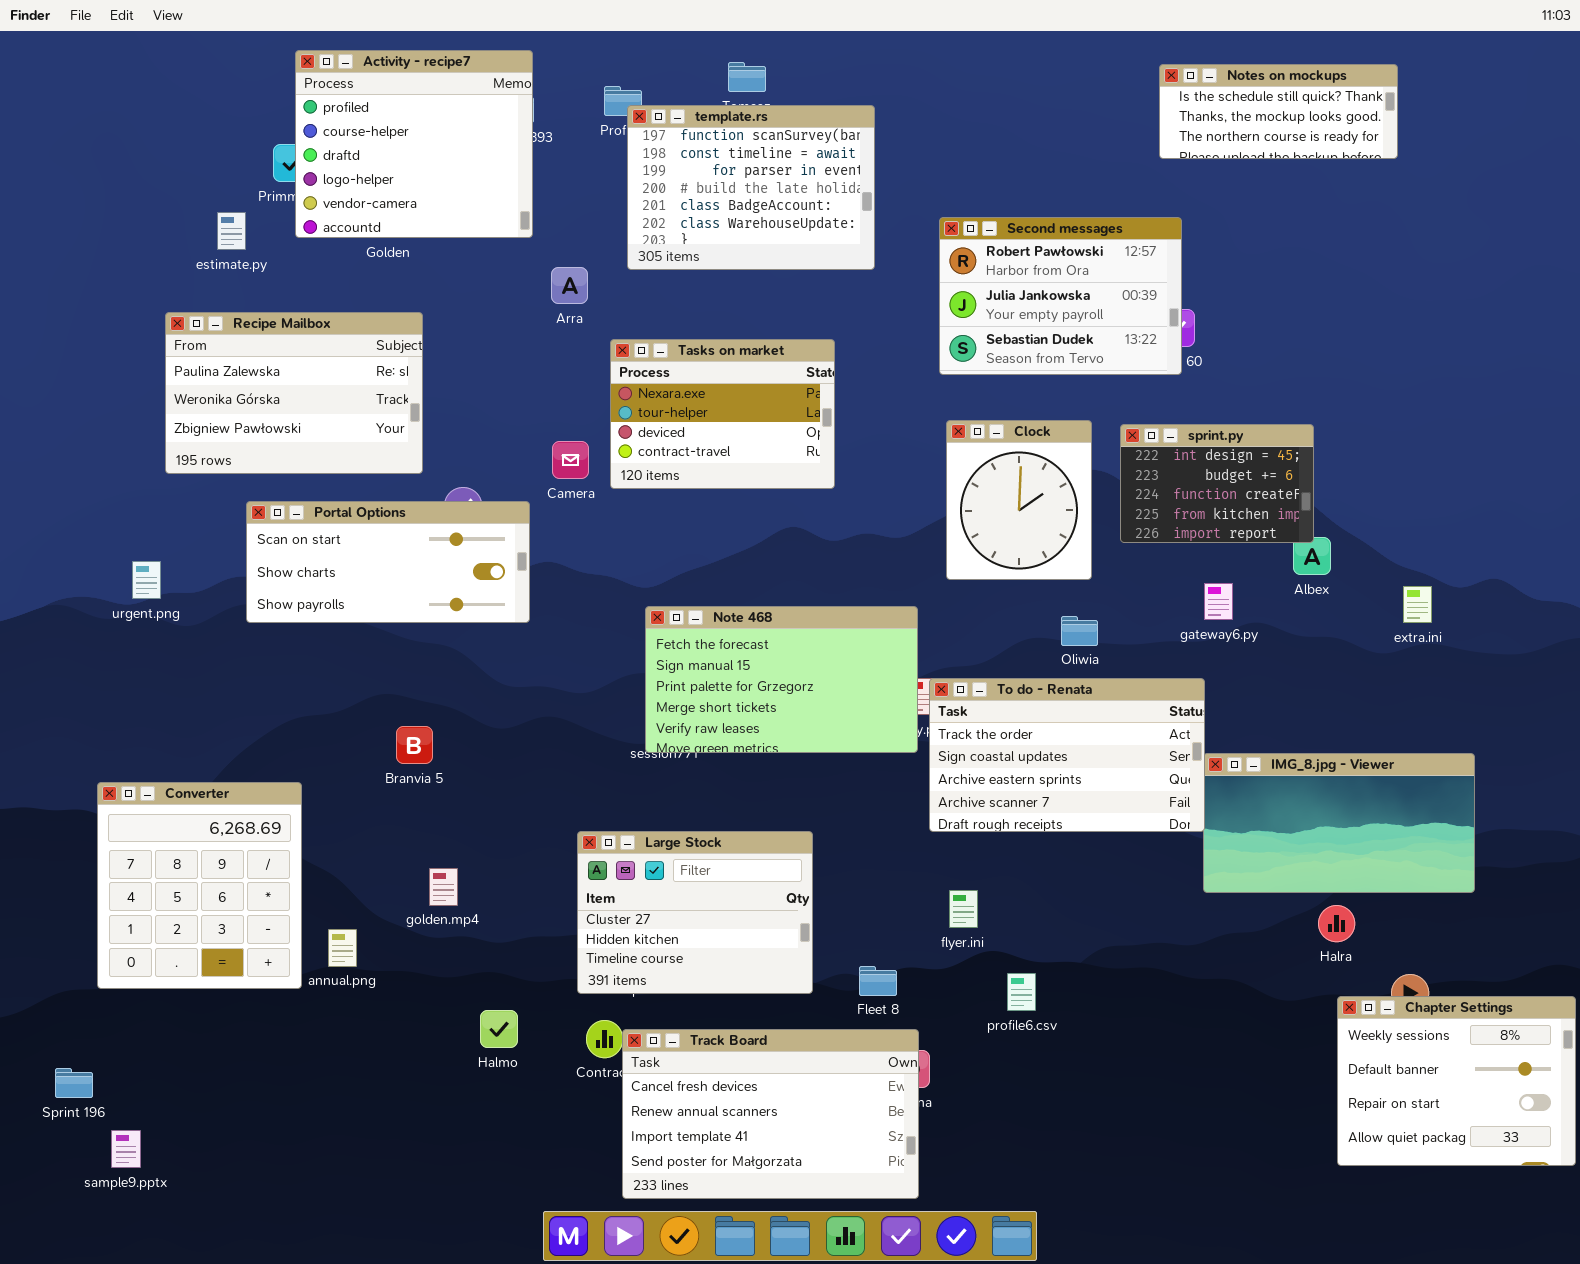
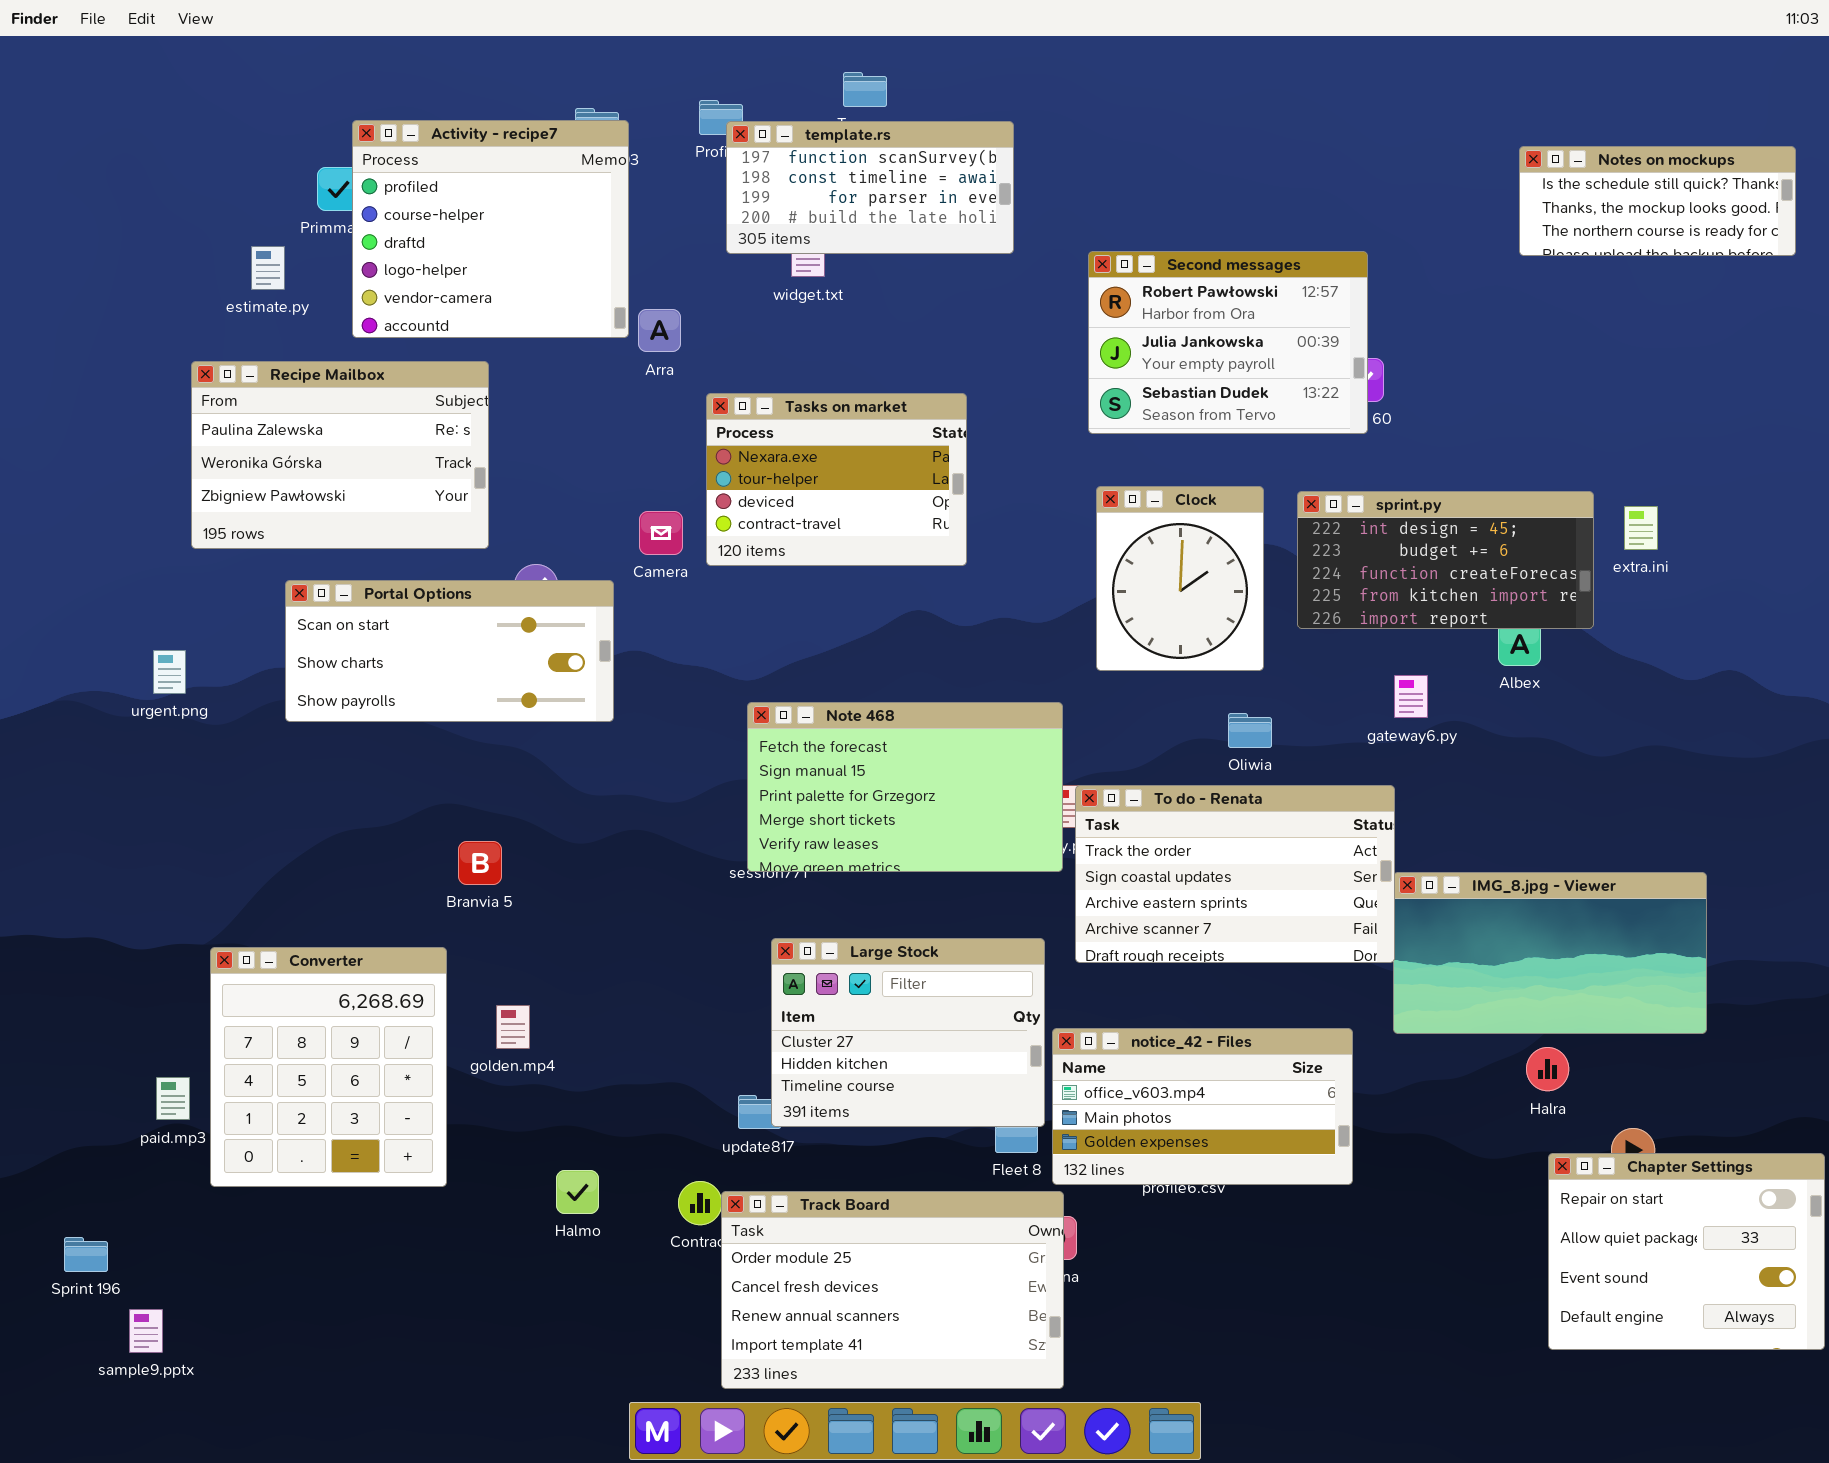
Activity - recipe7: [295,50,533,238] -> [352,120,629,338], moved
Notes on mockups: [1159,64,1398,159] -> [1519,146,1796,256], moved
template.rs: [627,105,875,270] -> [726,121,1014,254], resized
sprint.py: [1120,424,1314,543] -> [1297,491,1594,629], resized
extra.ini: [1403,586,1432,623] -> [1624,506,1658,550], moved
Converter: [97,782,302,989] -> [210,947,447,1187], moved
Large Stock: [577,831,813,994] -> [771,938,1045,1127], moved
notice_42 - Files: none -> [1052,1028,1353,1185], opened
Chapter Settings: [1337,996,1576,1166] -> [1548,1153,1825,1350], scrolled down 2 rows
Track Board: [622,1029,919,1199] -> [721,1191,1064,1389], scrolled up 1 row

